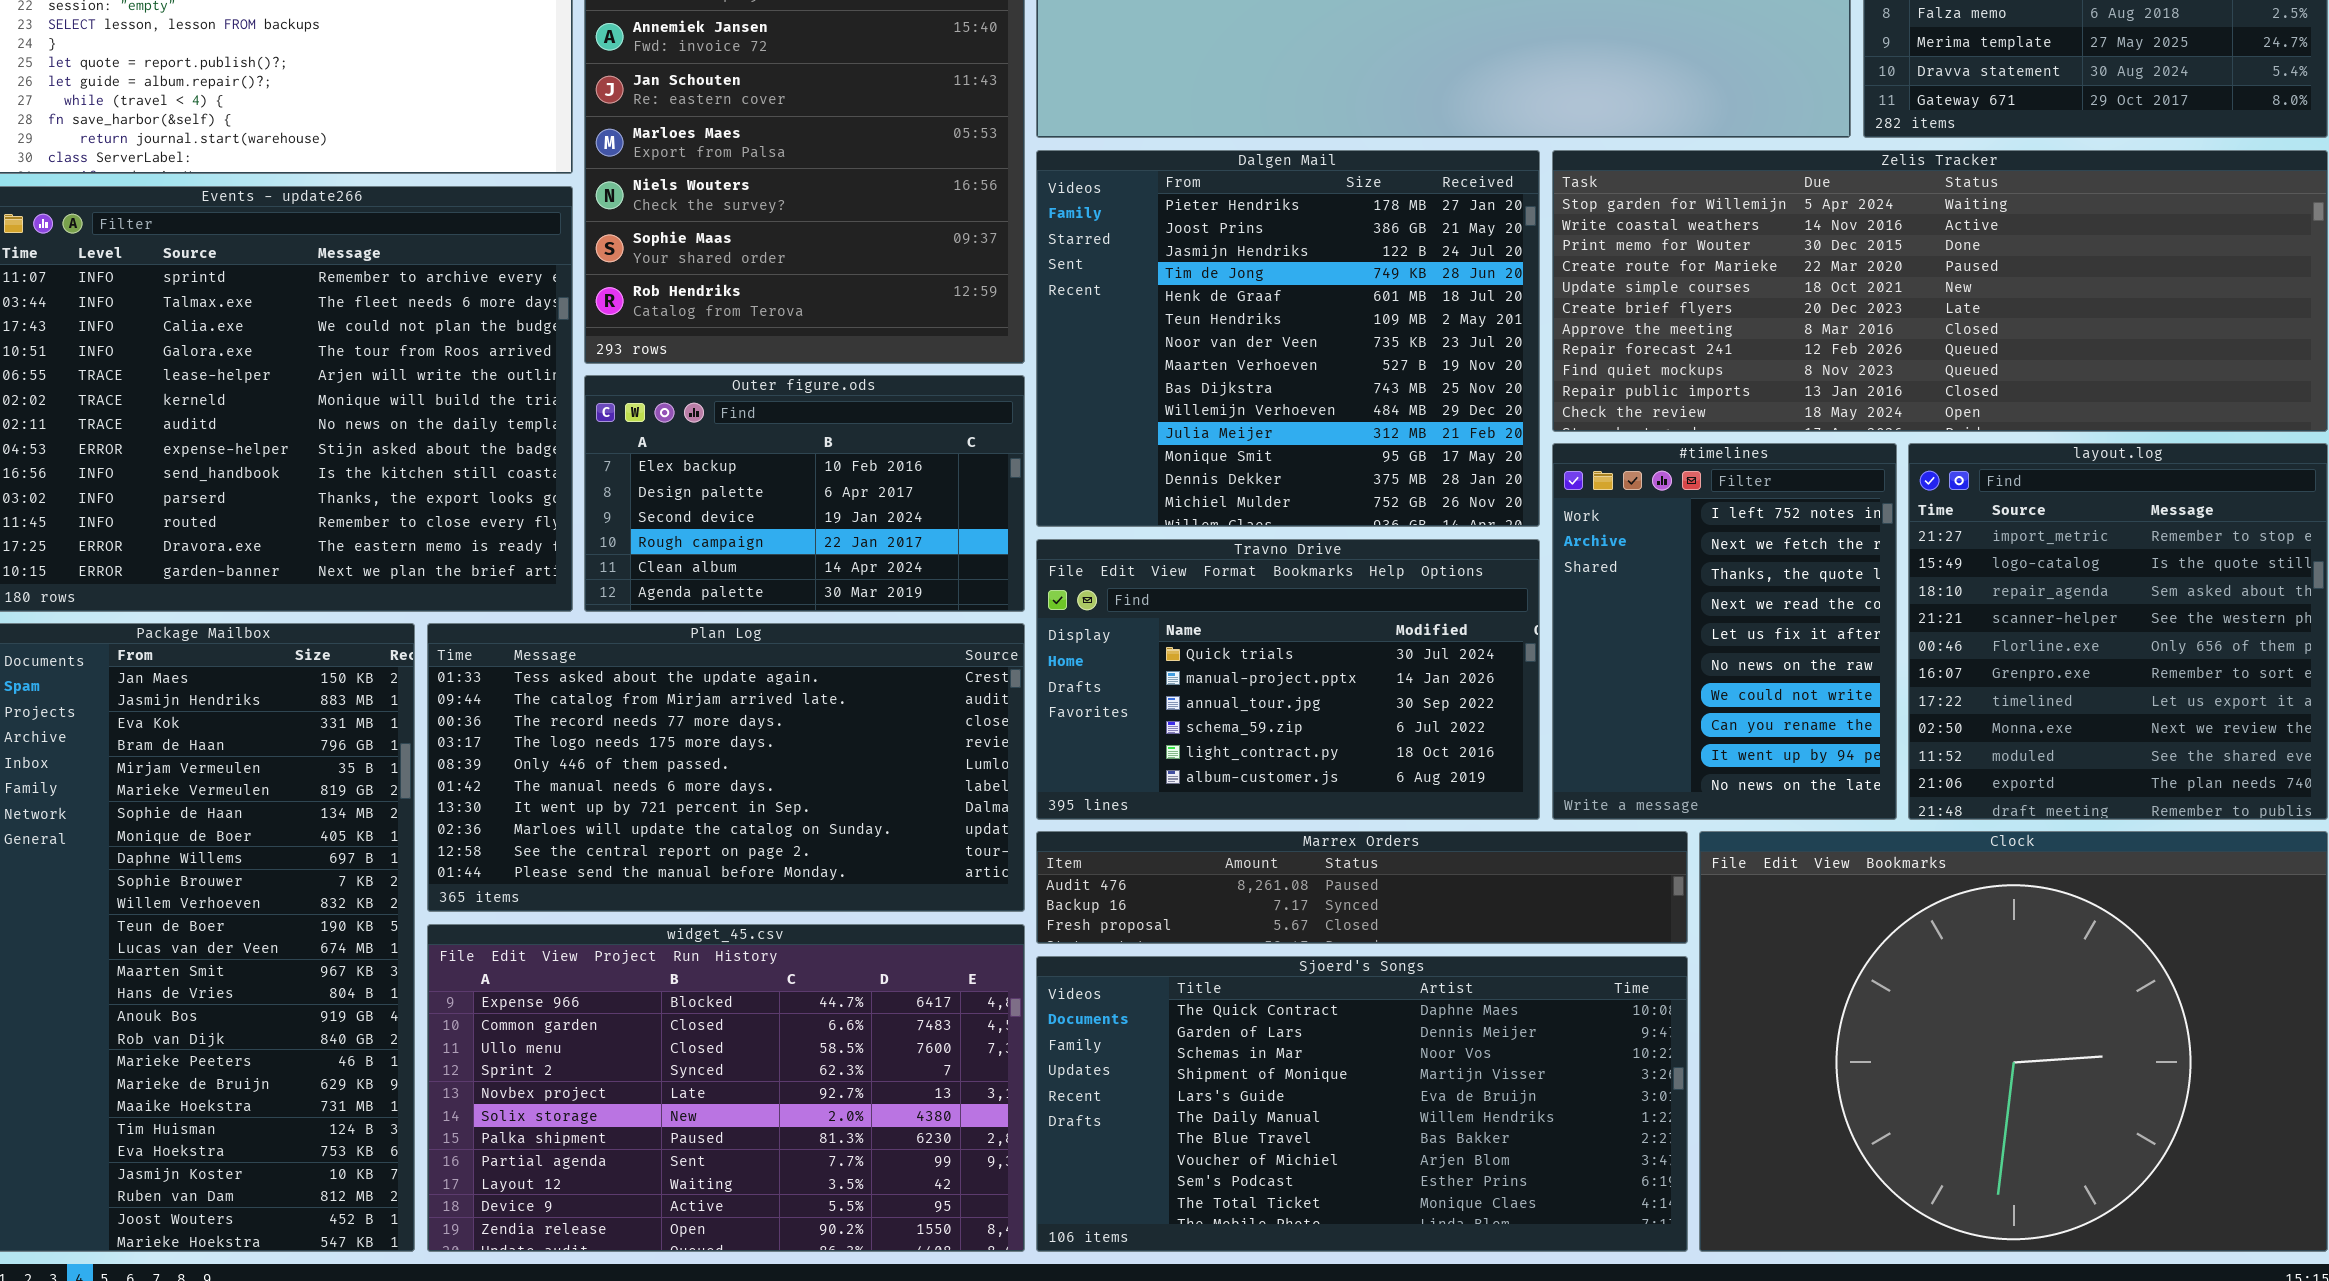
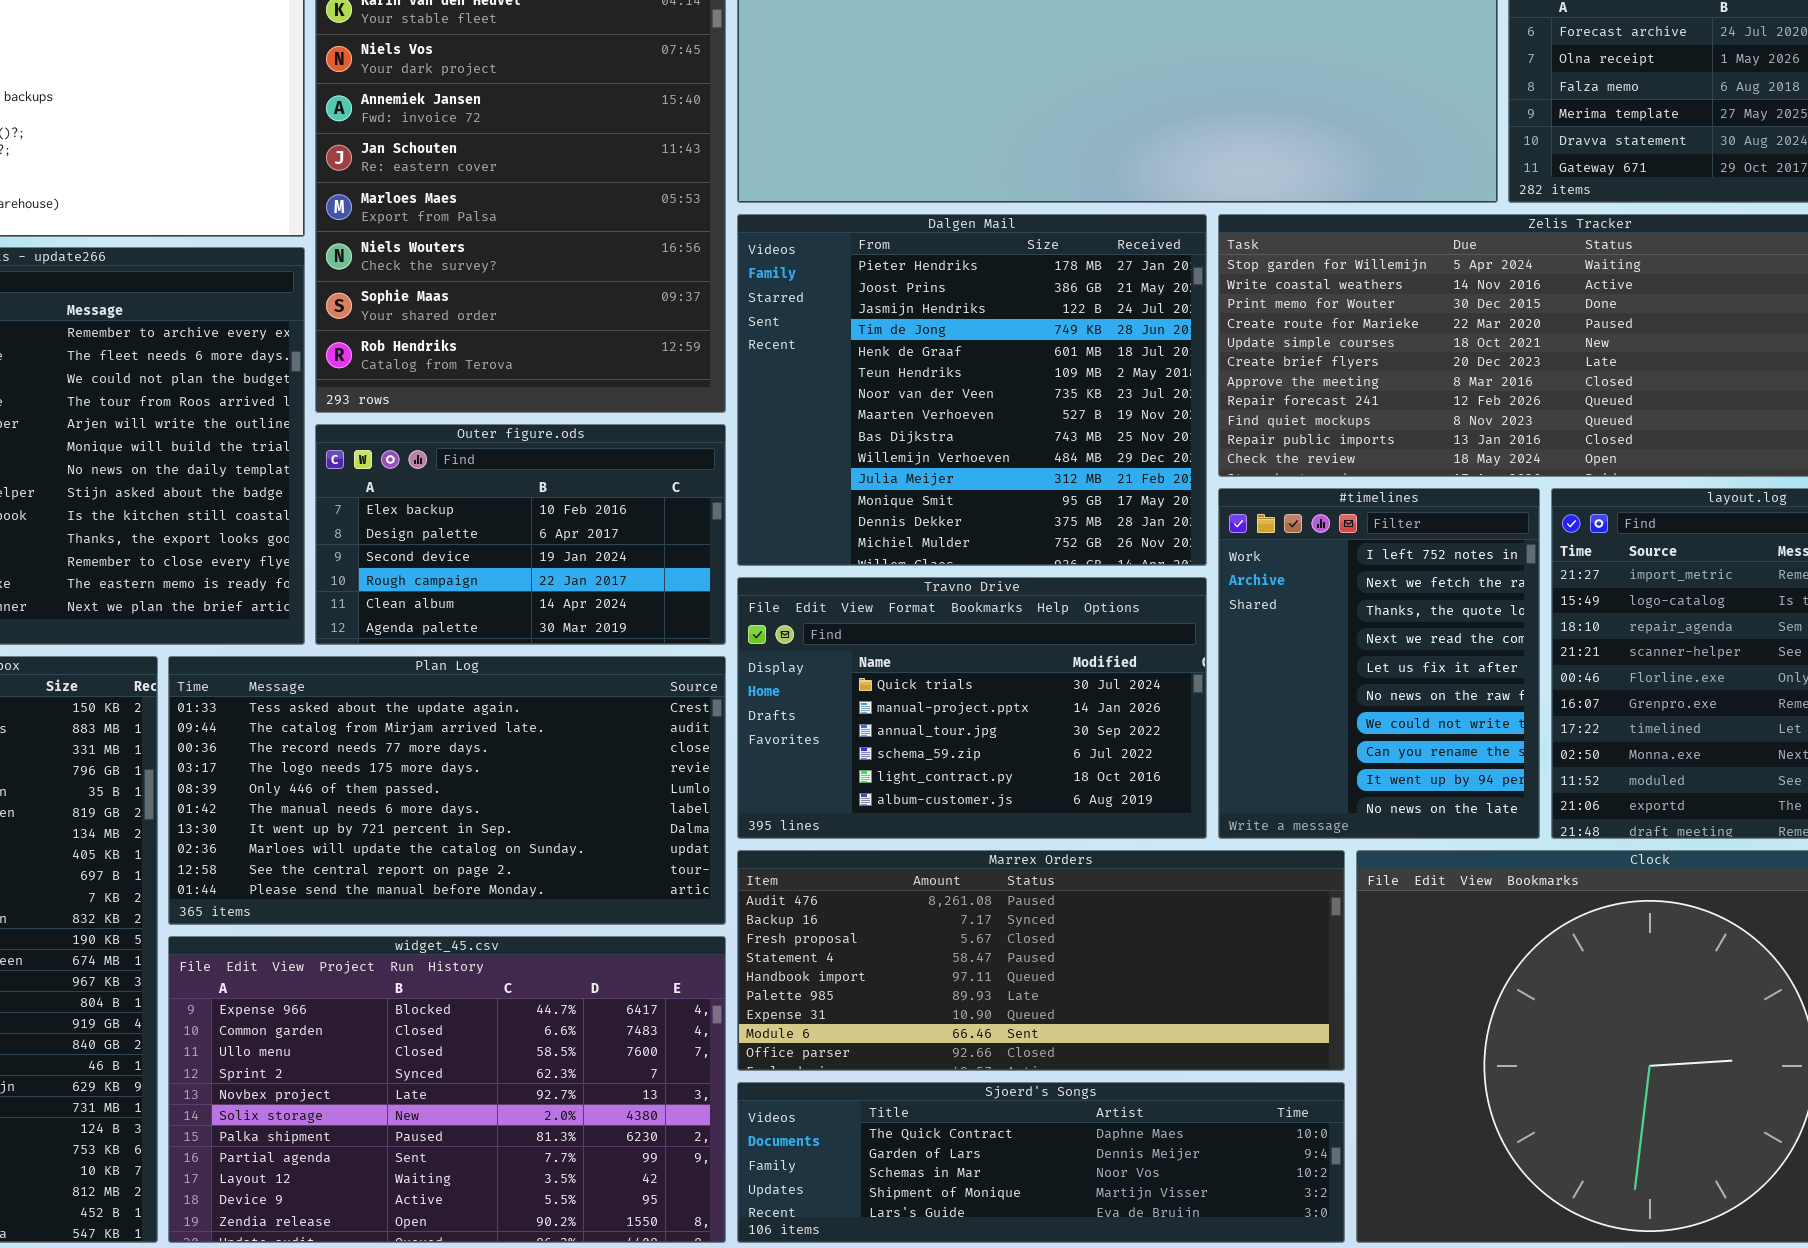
Marrex Orders: [1036,831,1688,944] -> [737,850,1345,1071], resized
Sjoerd's Songs: [1036,956,1688,1252] -> [737,1082,1345,1243], resized

